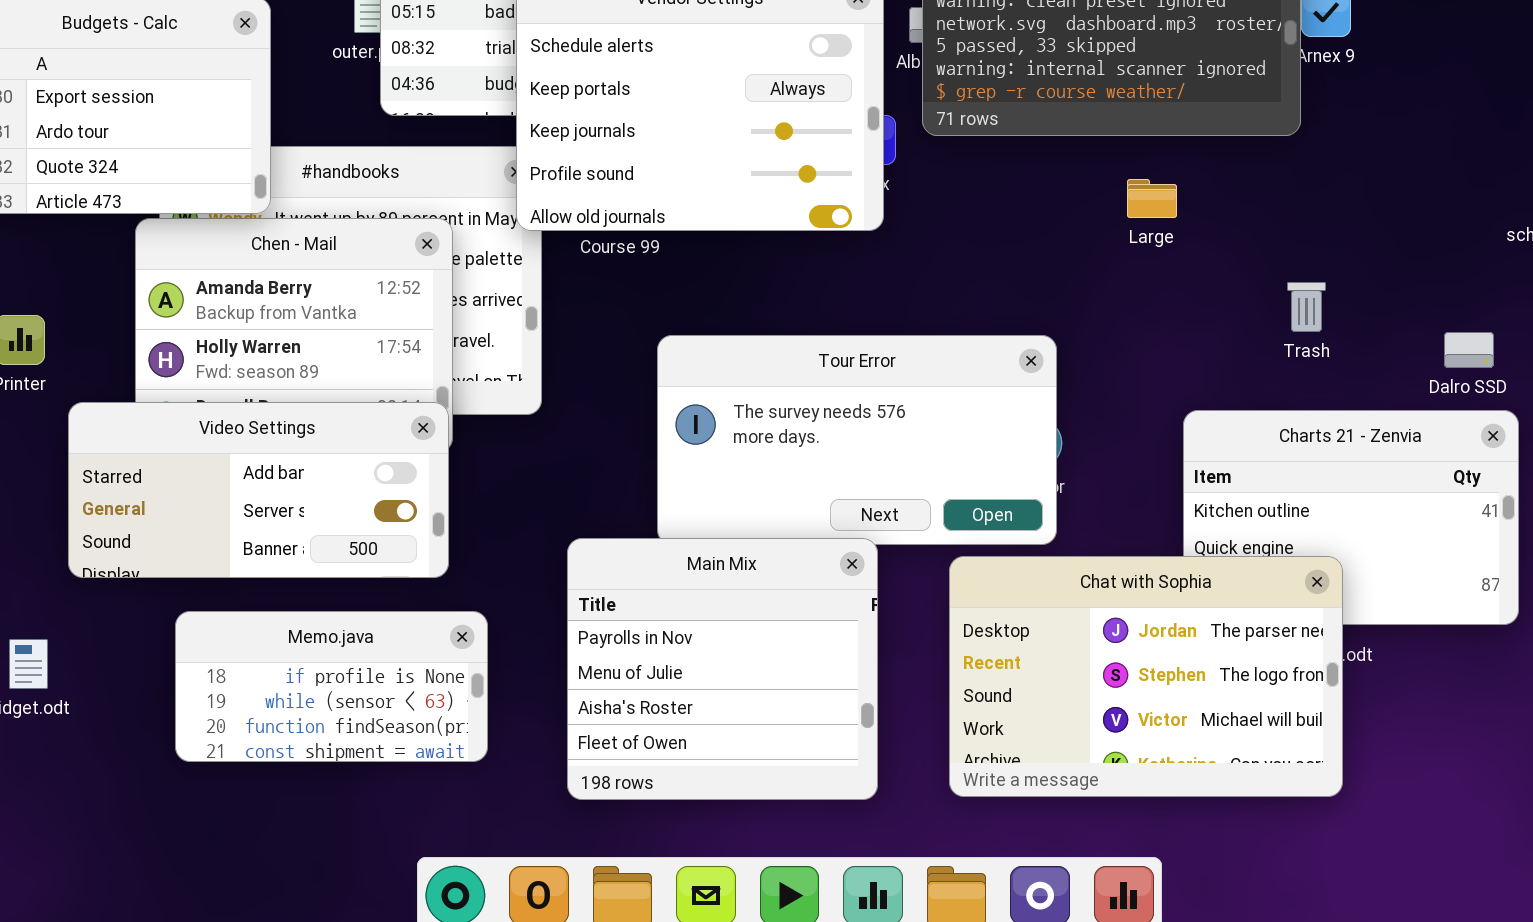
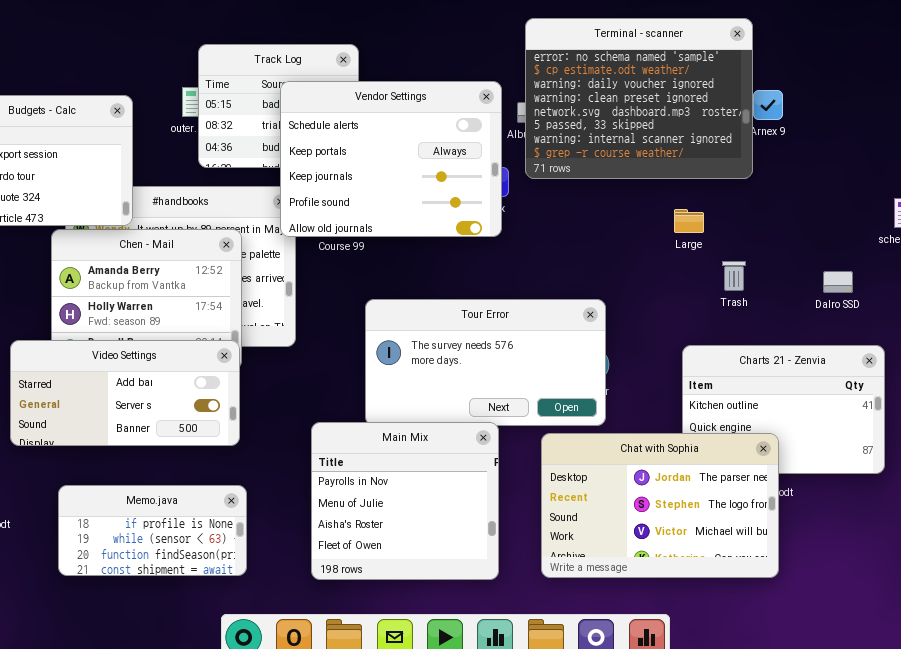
Large: [1127,179,1177,218] -> [674,209,704,233], moved
Trash: [1287,282,1326,332] -> [722,261,746,291], moved
Dalro SSD: [1444,332,1494,368] -> [823,271,853,293], moved
Memo.java: [175,611,488,762] -> [58,485,247,576], moved

